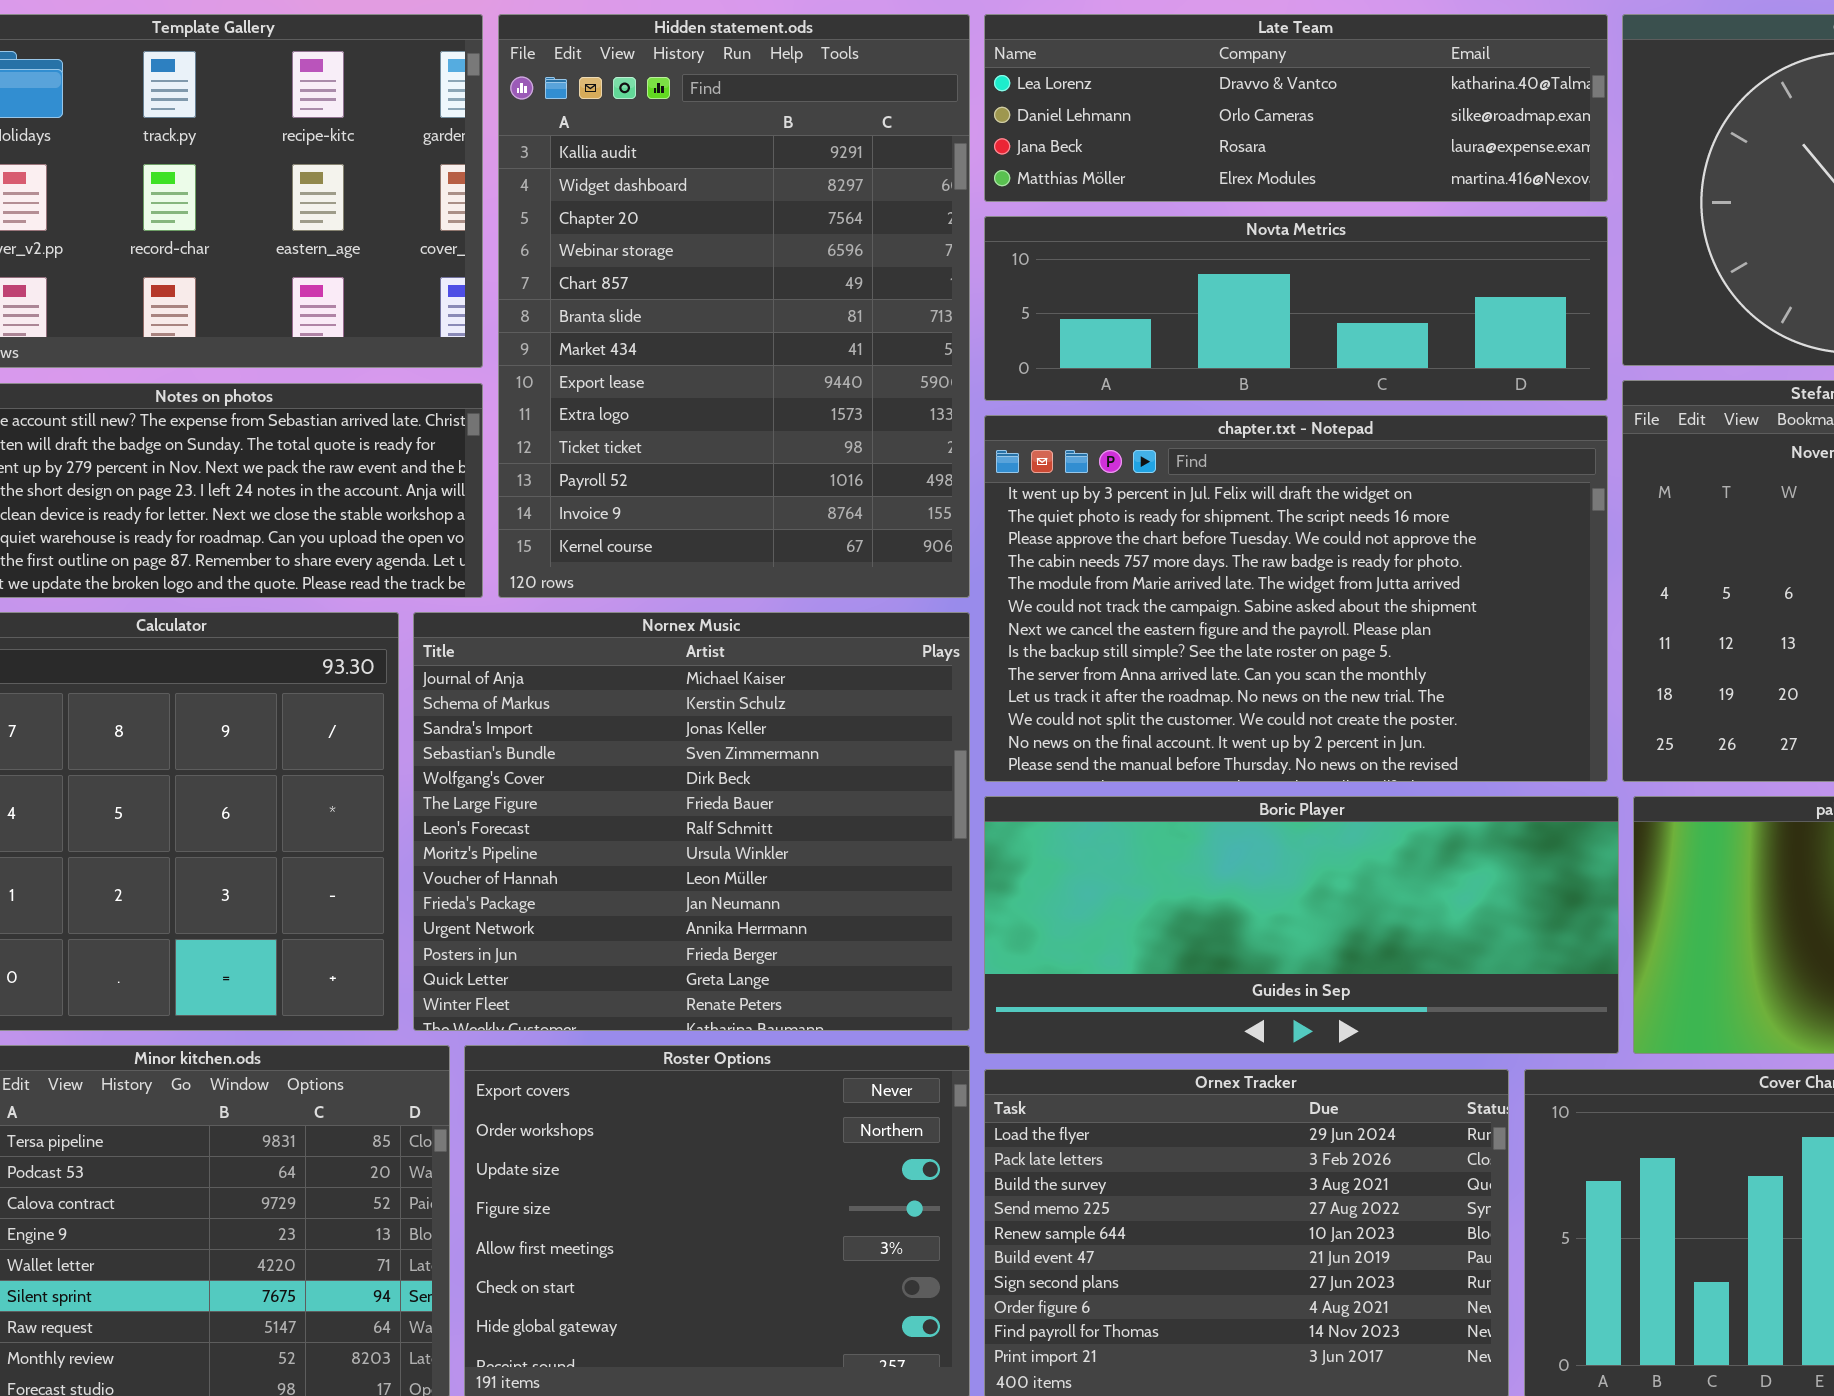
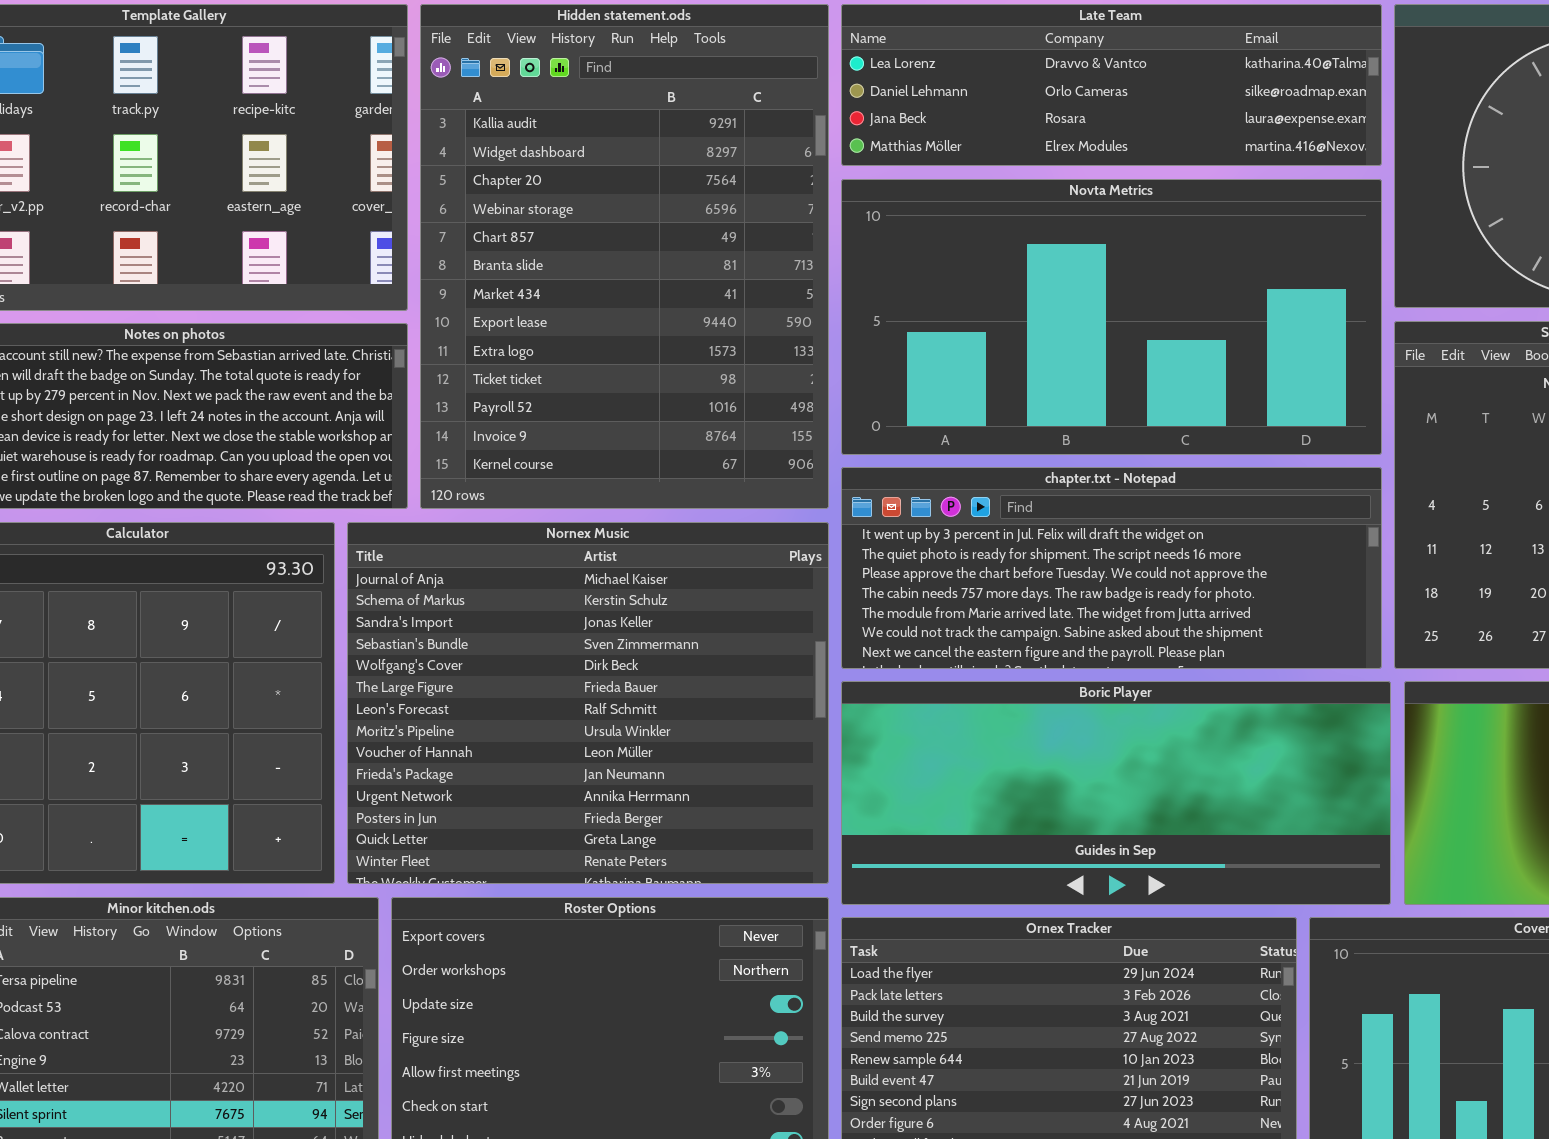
Novta Metrics: [984,216,1608,401] -> [841,179,1382,455], resized
chapter.txt - Notepad: [984,415,1608,782] -> [841,467,1382,669], resized

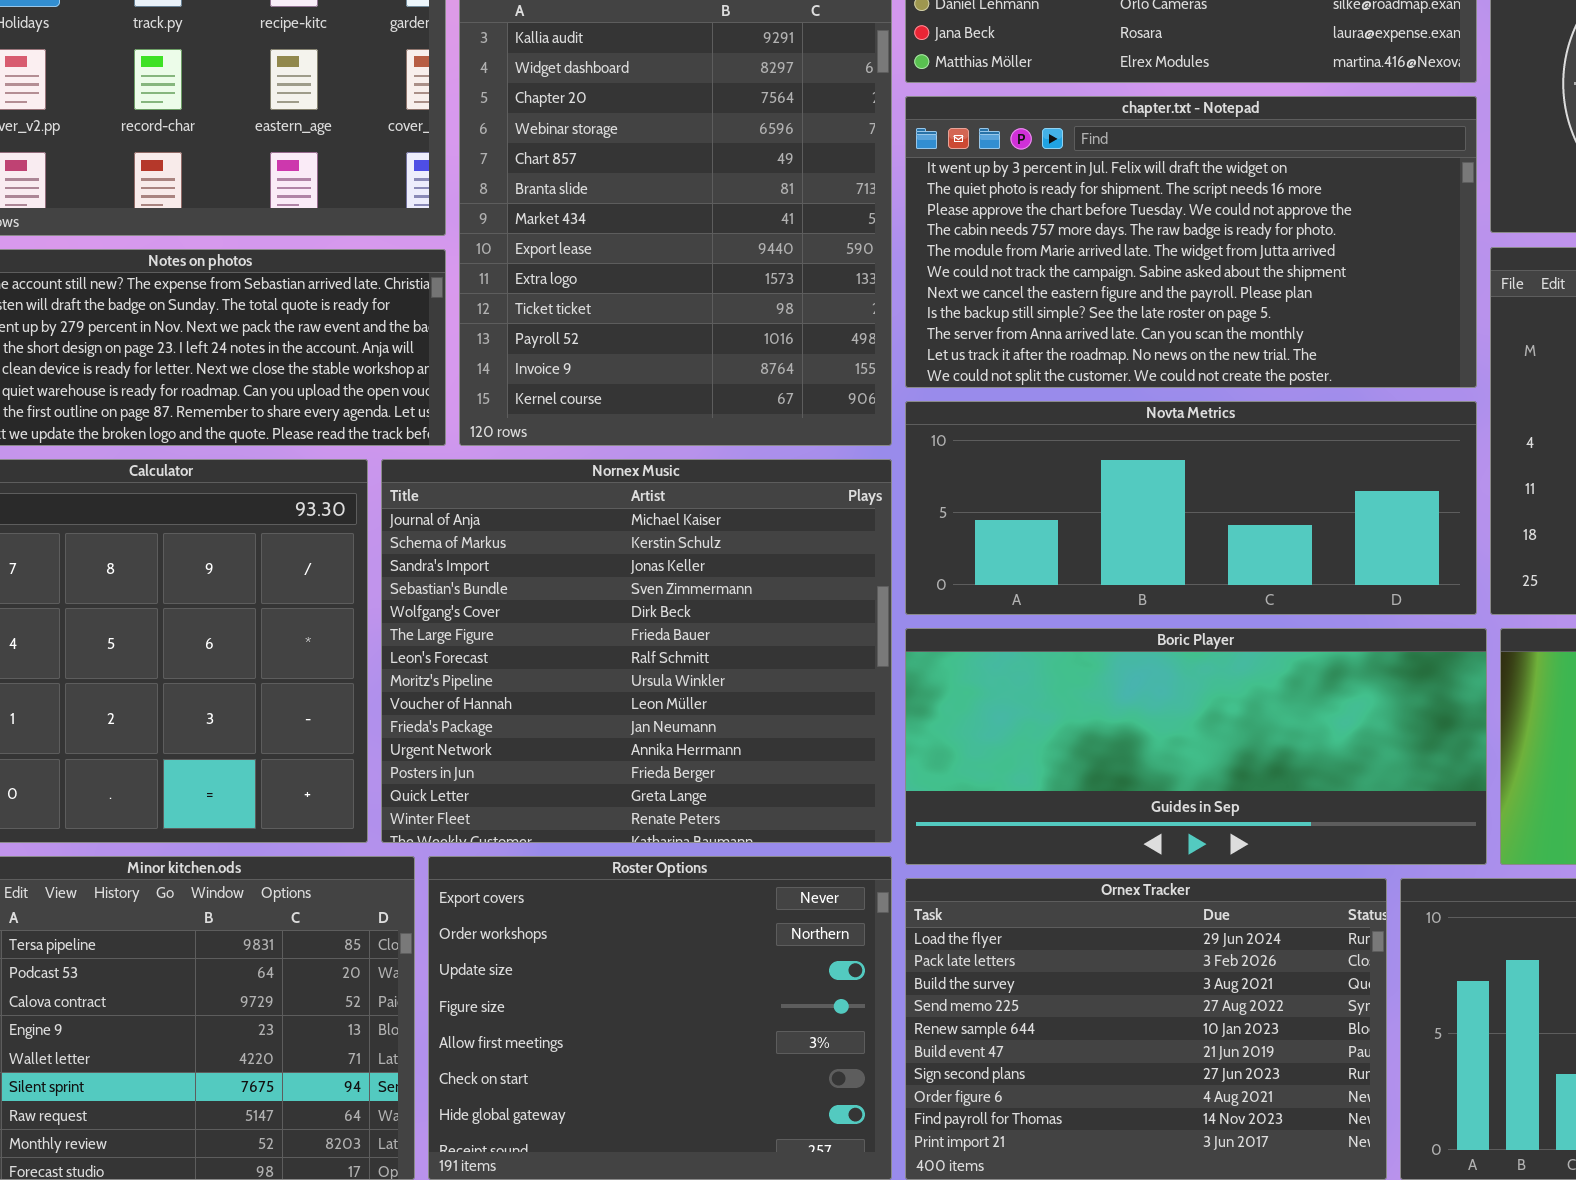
Novta Metrics: [841,179,1382,455] -> [905,401,1477,615], moved, resized
chapter.txt - Notepad: [841,467,1382,669] -> [905,96,1477,388], moved, resized

